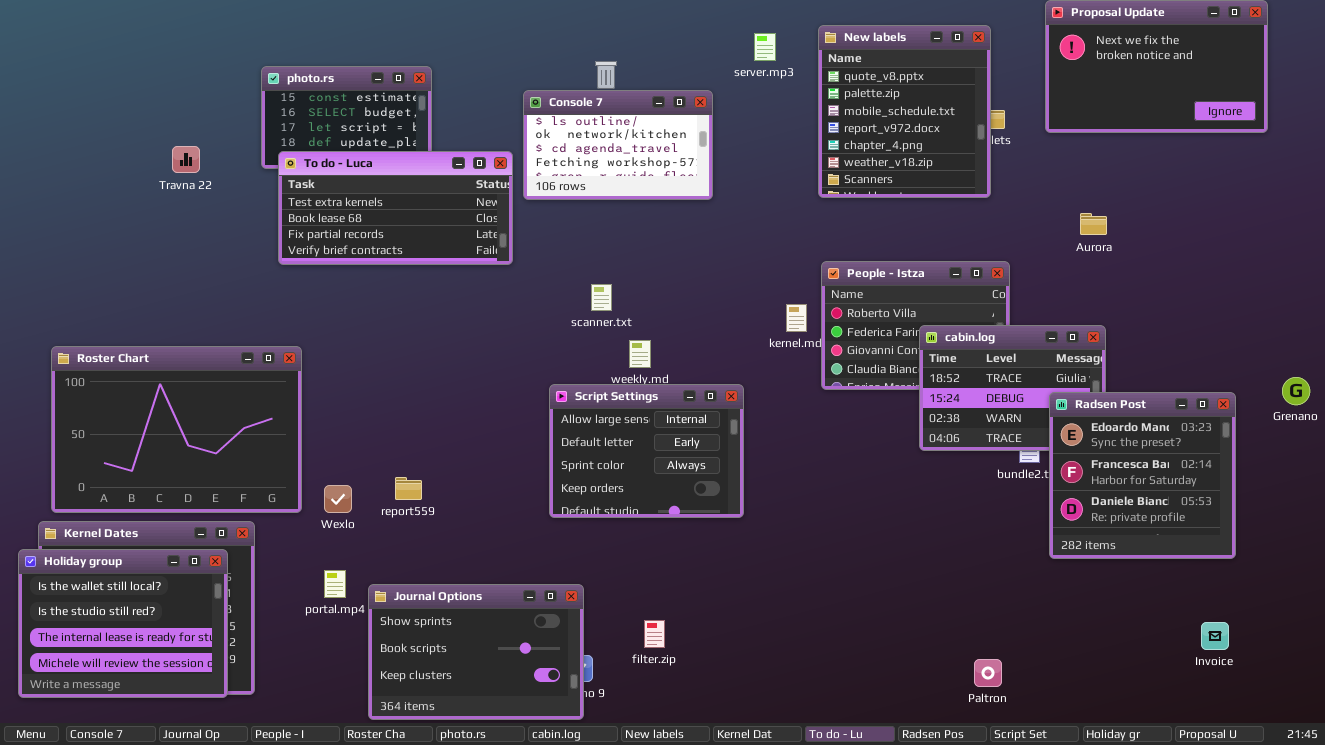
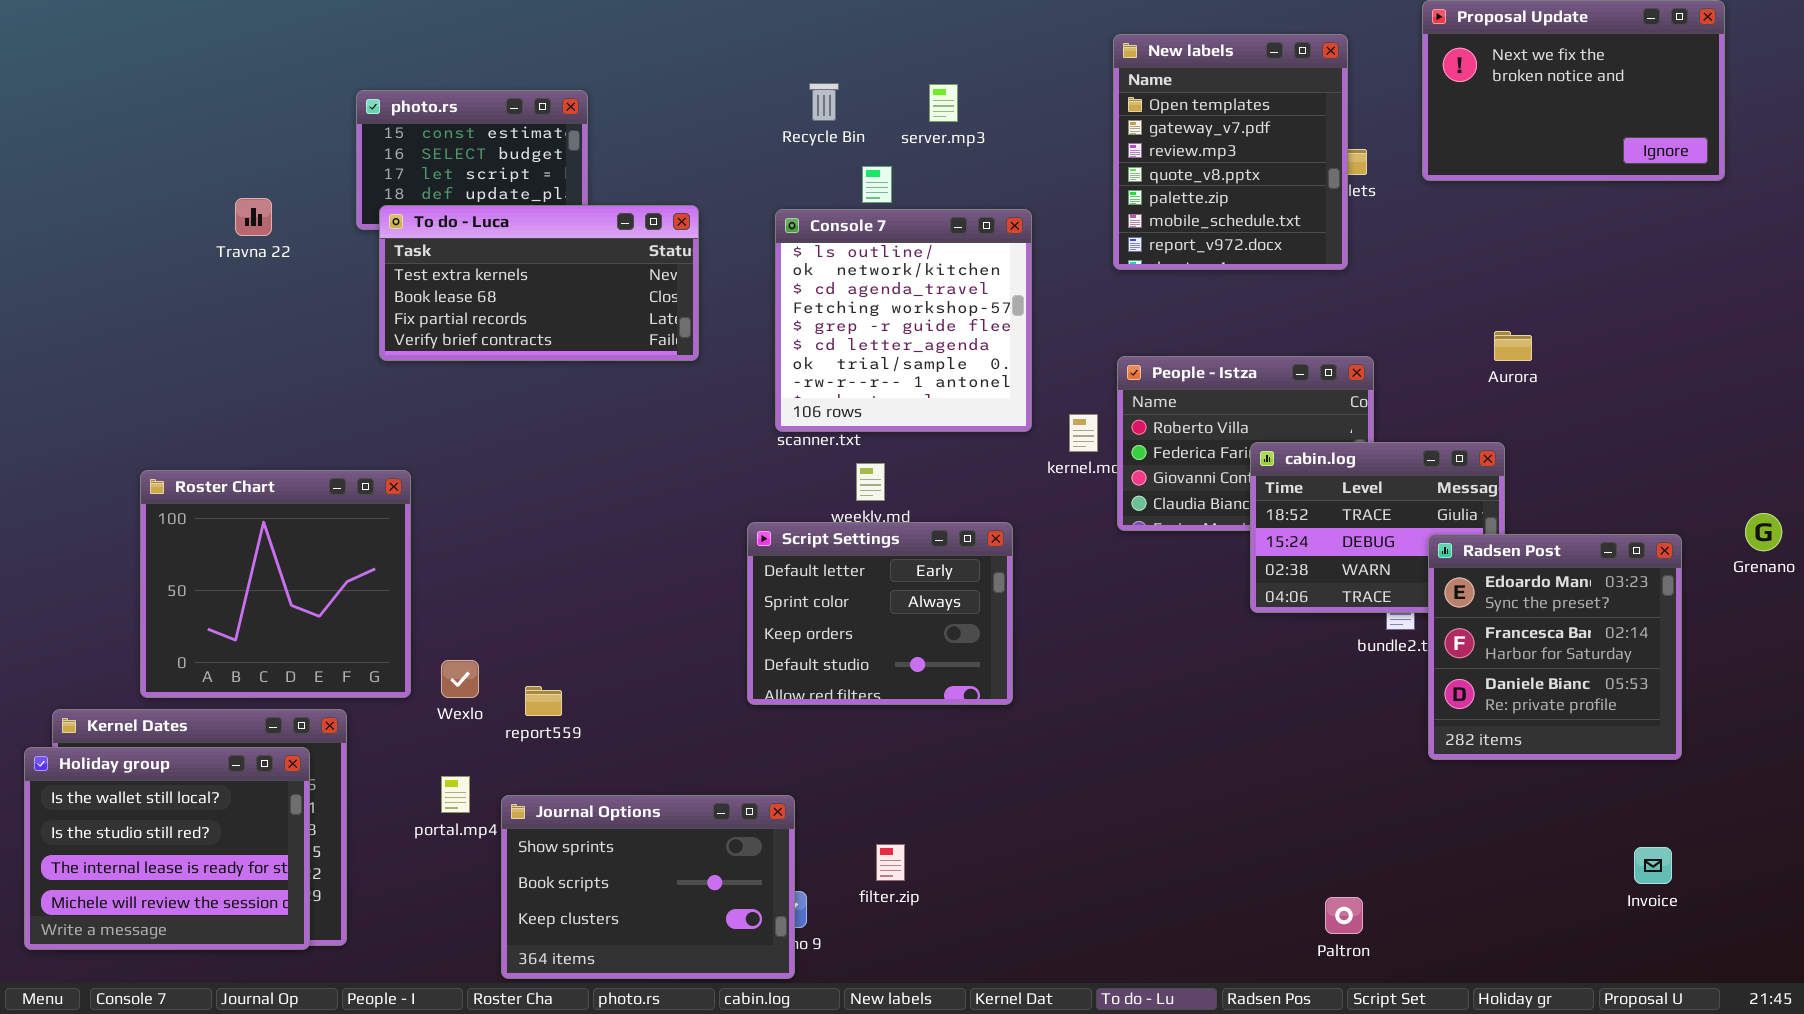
New labels: [818,25,991,198] -> [1113,34,1348,270], scrolled up 3 rows
server.mp3: [754,33,776,61] -> [929,84,958,122], moved
Console 7: [523,90,713,200] -> [775,209,1032,432], moved, resized
Aurora: [1080,213,1107,235] -> [1494,331,1532,361], moved
Roster Chart: [51,346,302,513] -> [140,470,411,698], resized
Script Settings: [549,384,744,518] -> [747,522,1013,705], scrolled down 1 row
report559: [395,477,422,500] -> [525,686,562,716], moved

